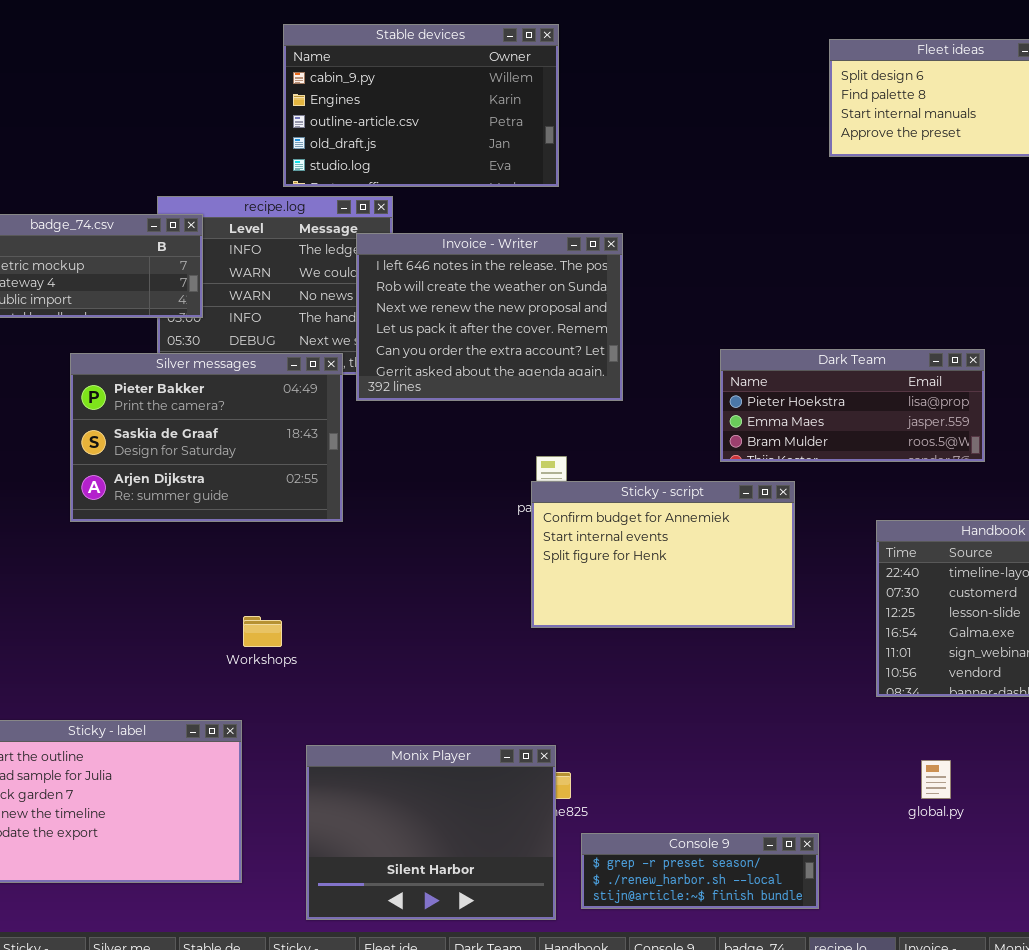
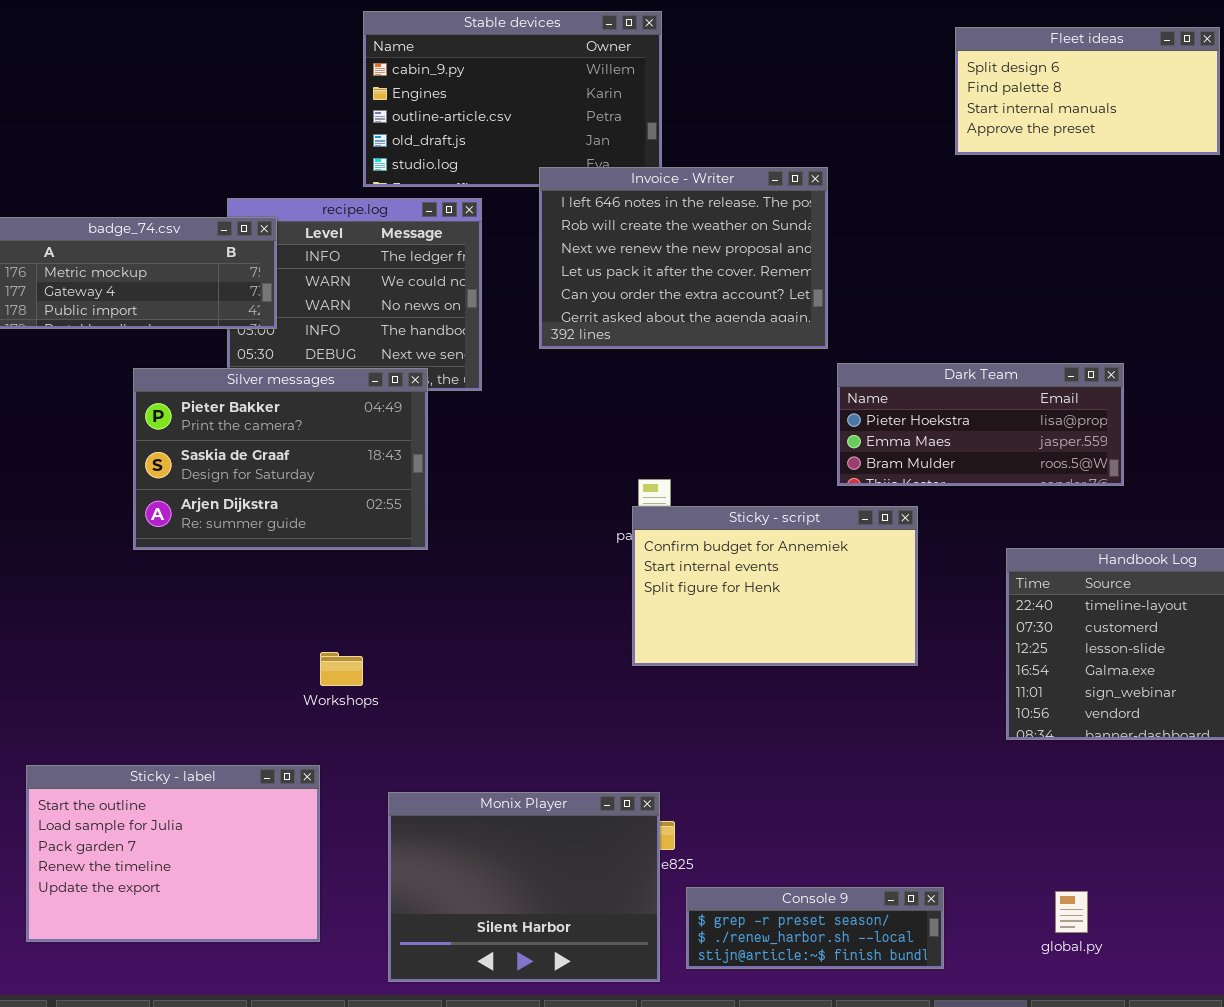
Invoice - Writer: [356,233,623,401] -> [539,167,828,349], moved
global.py: [921,760,951,799] -> [1055,891,1088,933], moved

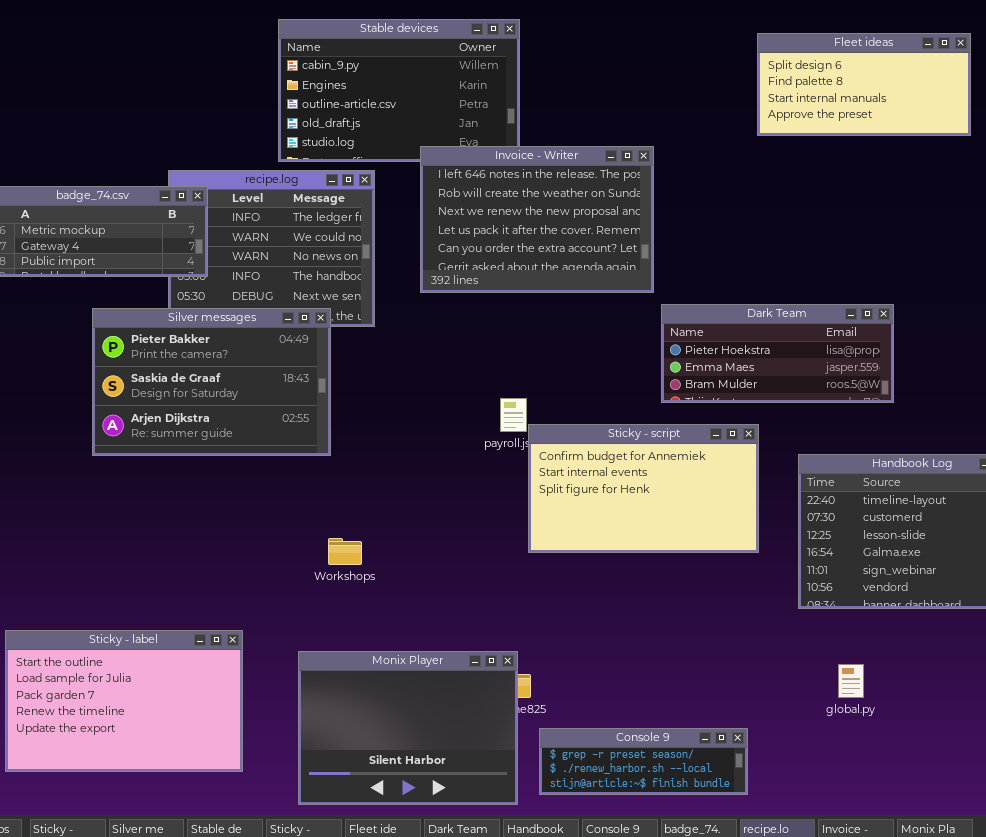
Sticky - script: [632,506,918,666] -> [528,424,759,553], moved
Workshops: [320,652,363,686] -> [328,538,362,565], moved
global.py: [1055,891,1088,933] -> [838,664,864,698], moved

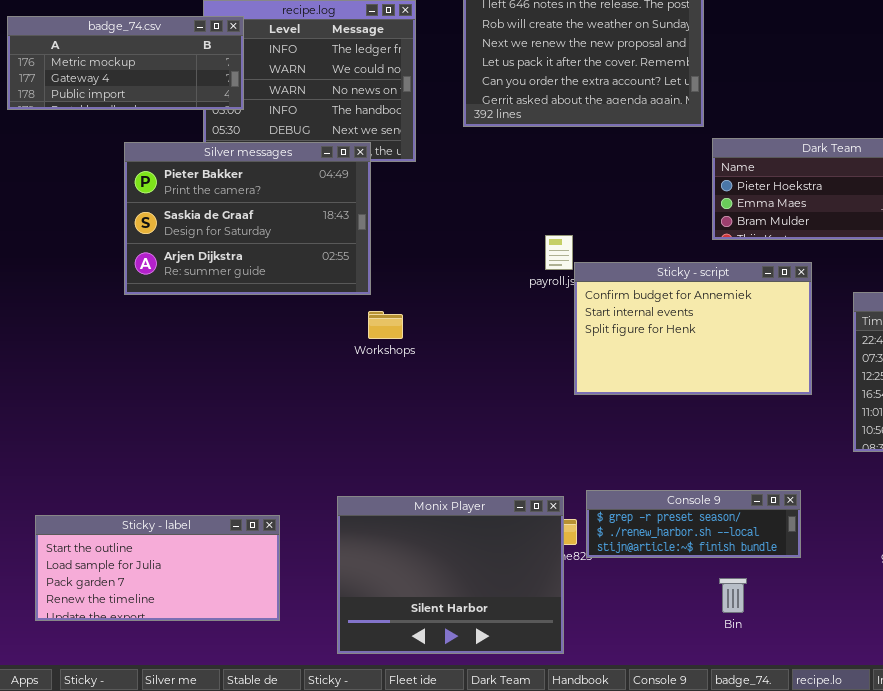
Workshops: [328,538,362,565] -> [368,311,403,339], moved
Sticky - label: [5,630,243,772] -> [35,515,280,621], resized
Console 9: [539,728,748,795] -> [586,490,801,558], moved

